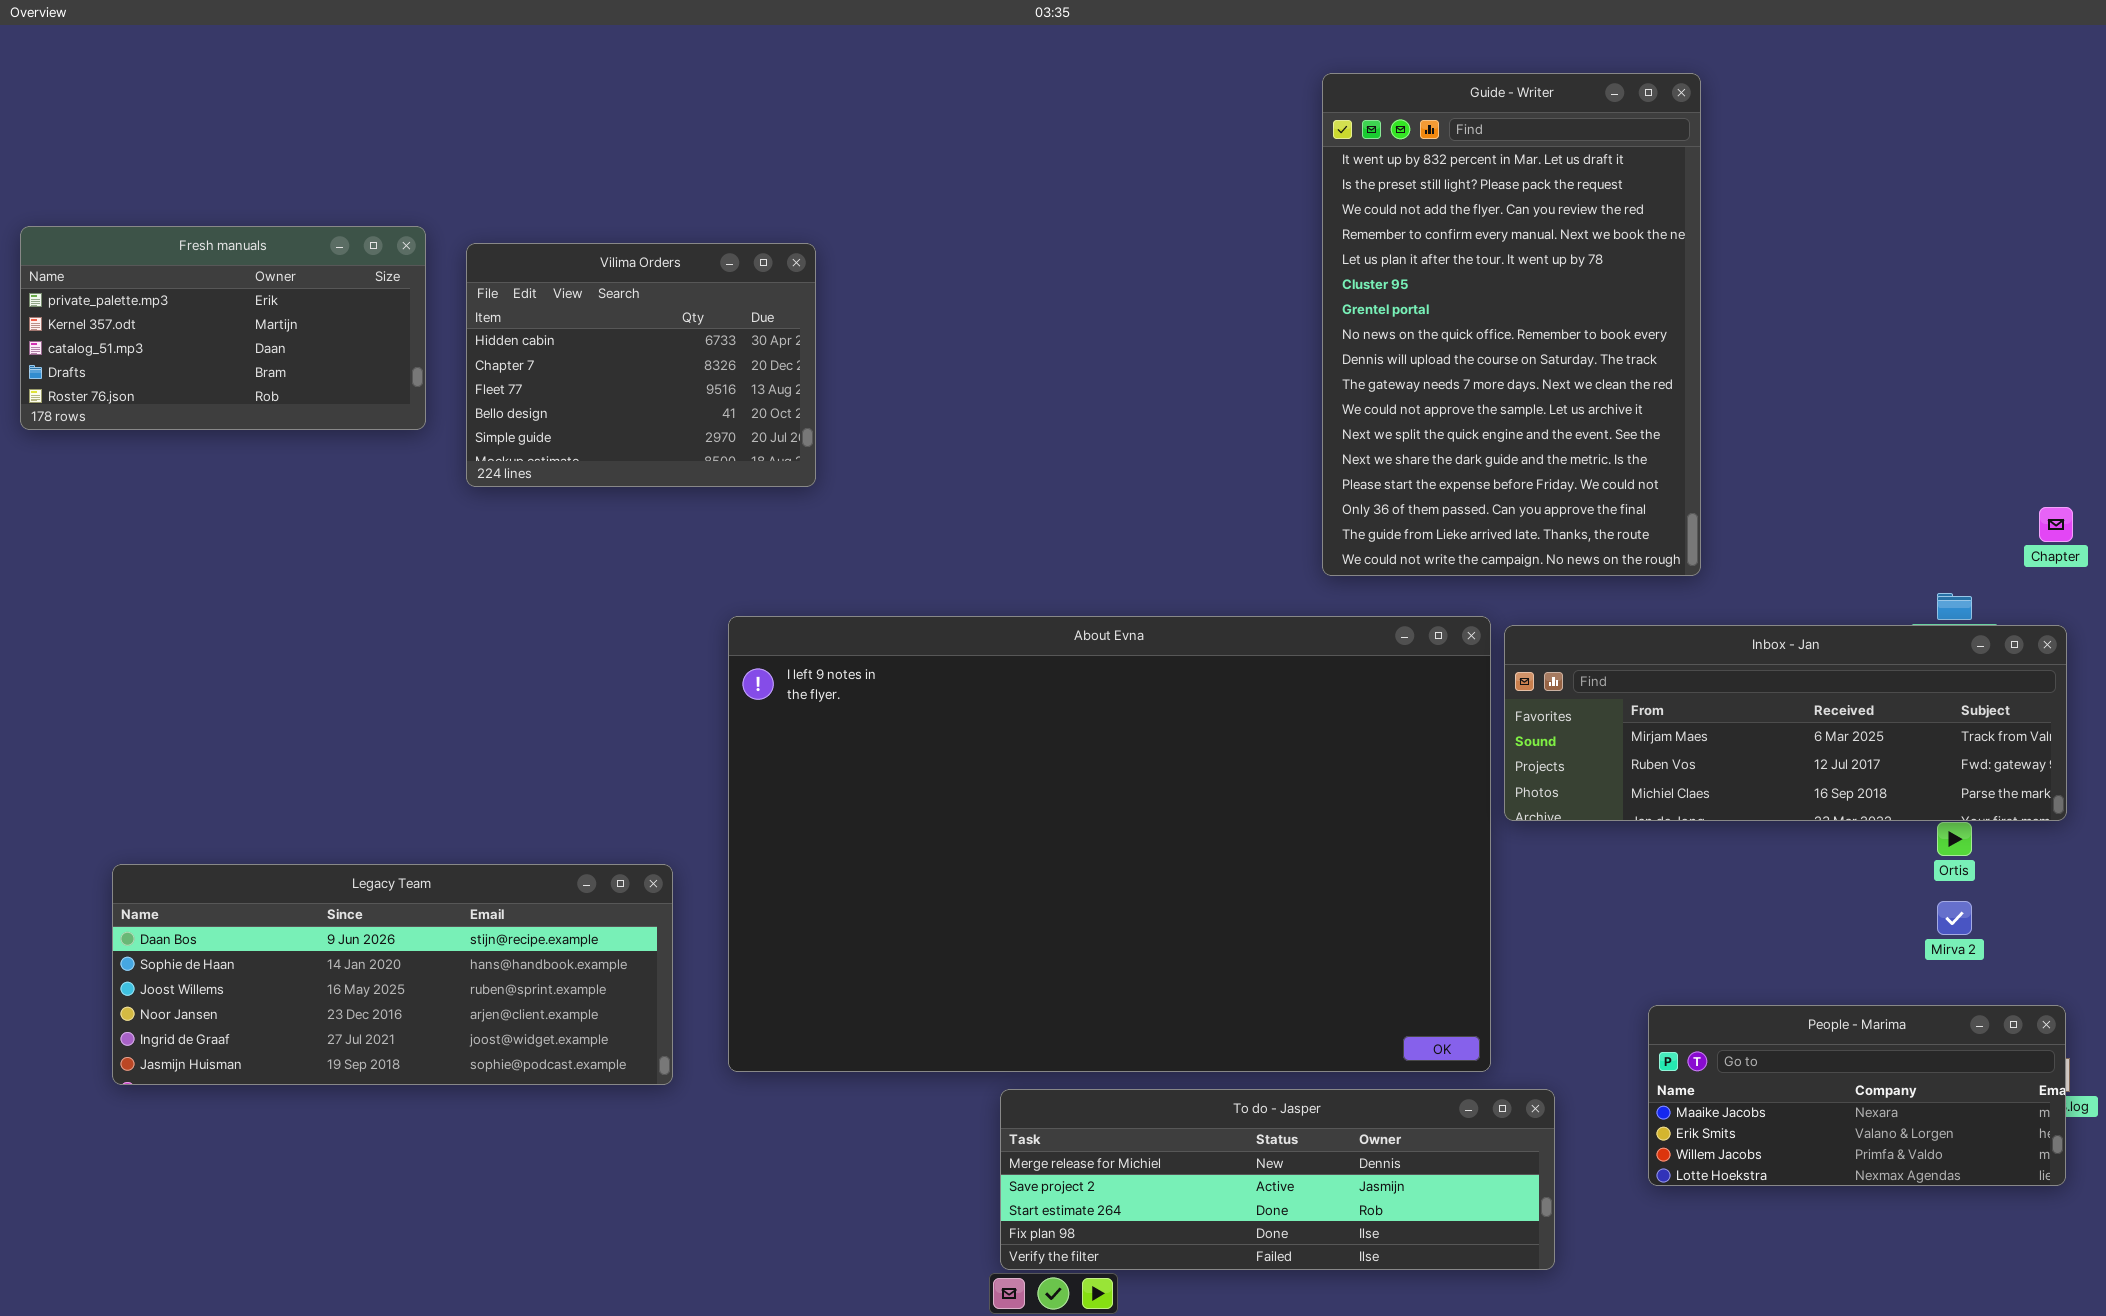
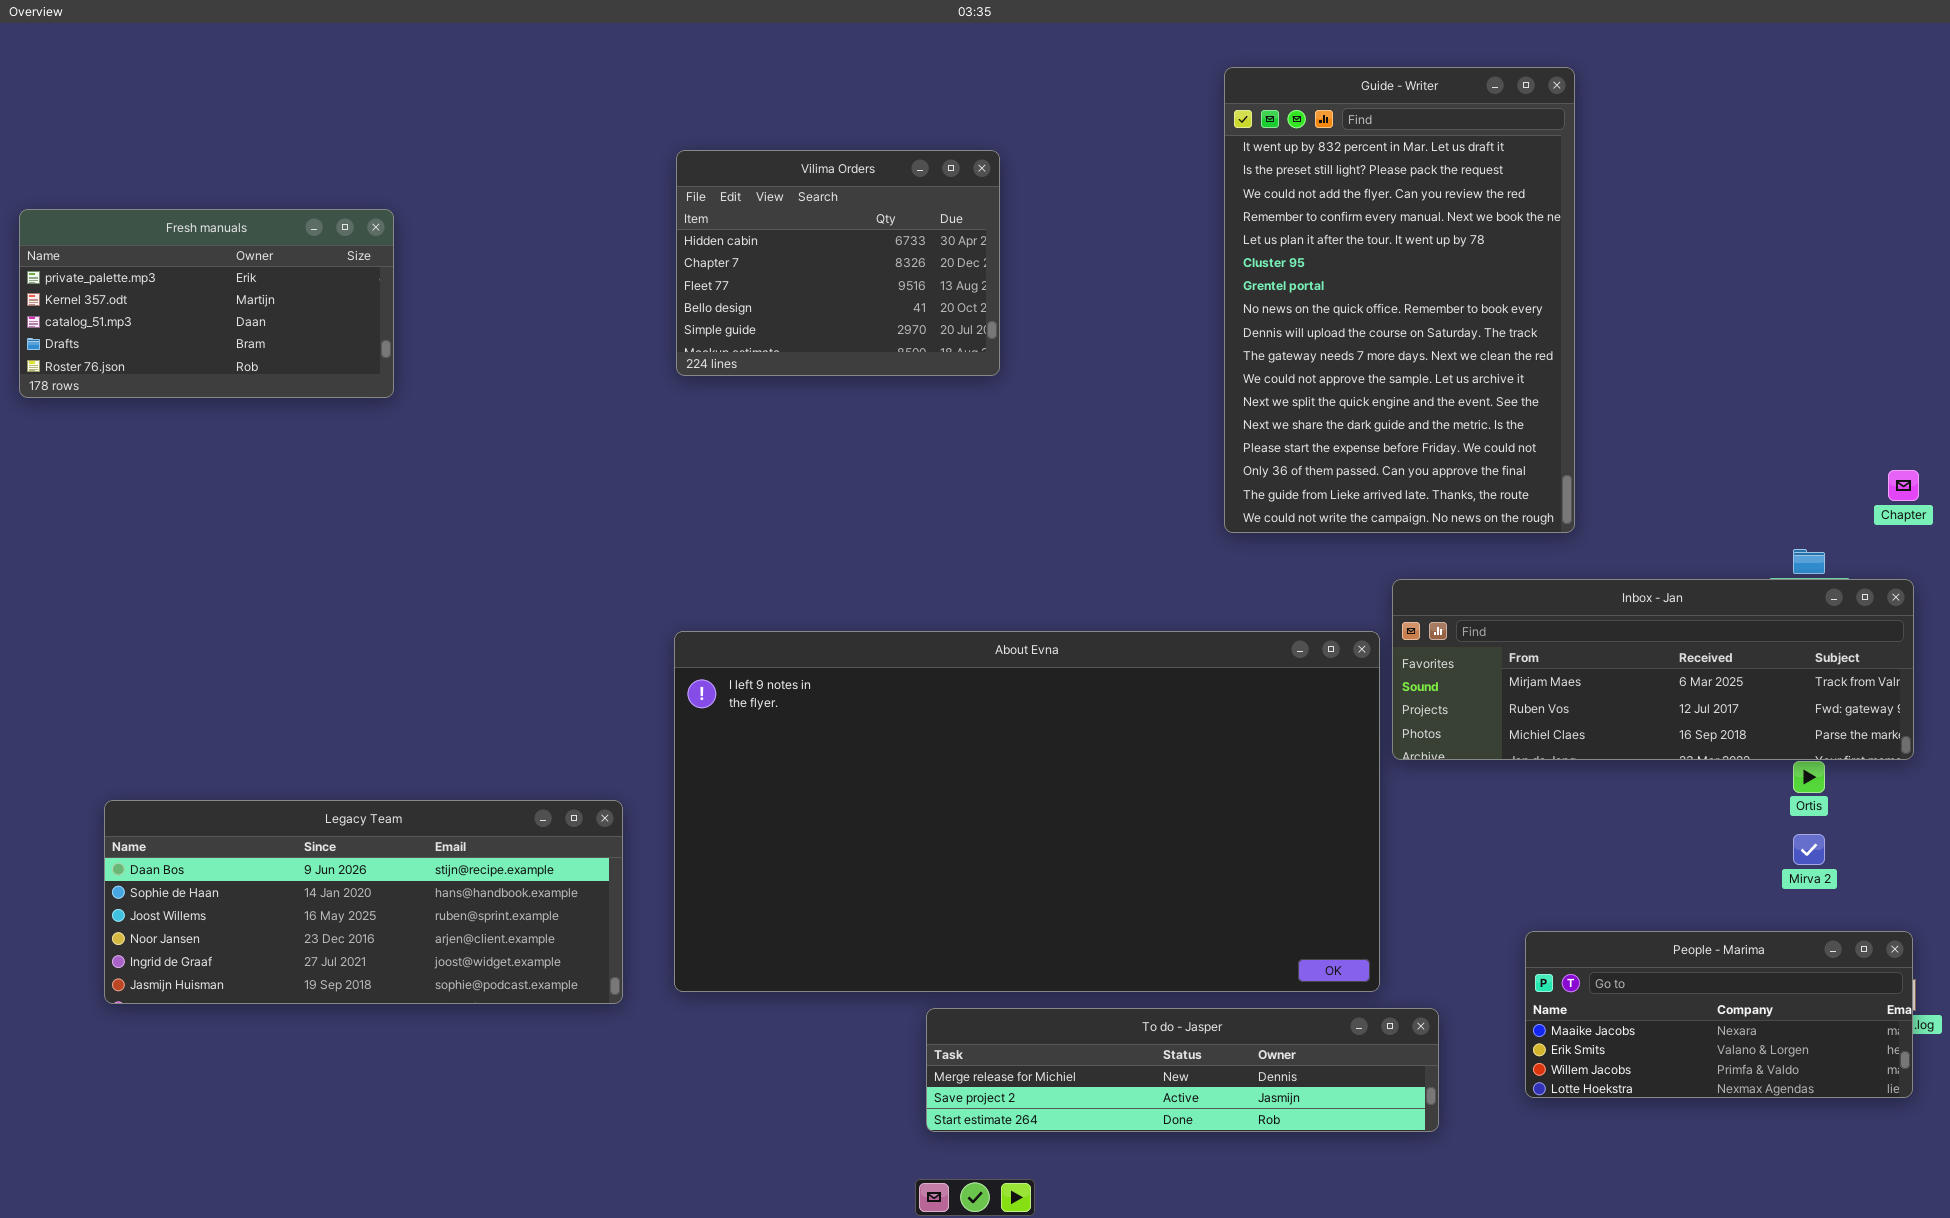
Vilima Orders: [466,243,816,487] -> [676,150,1000,376], moved
About Evna: [728,616,1491,1072] -> [674,631,1380,992], resized
To do - Jasper: [1000,1089,1555,1270] -> [926,1008,1439,1132], resized

